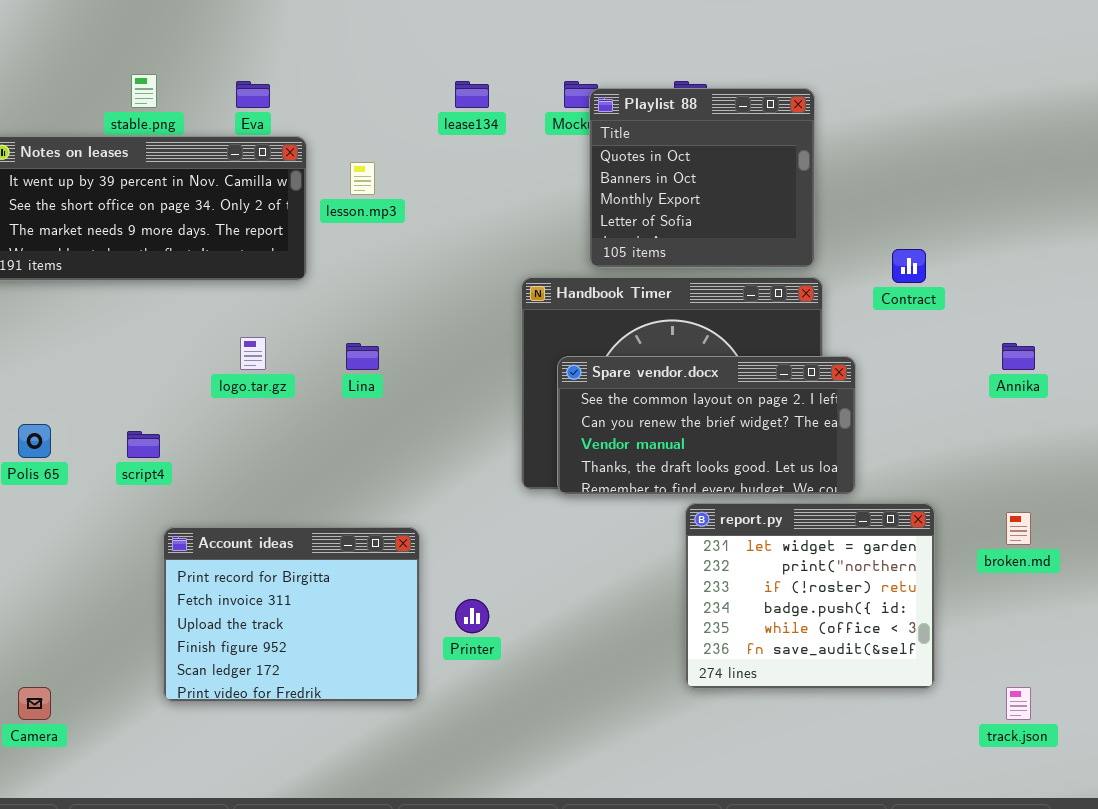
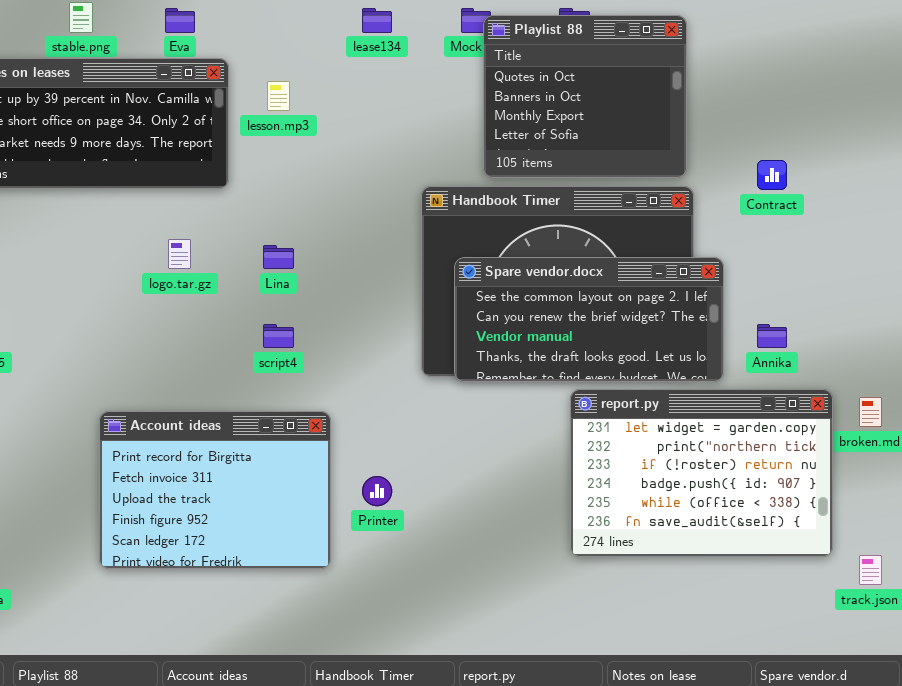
Annika: [1002,343,1035,370] -> [757,324,787,348], moved
script4: [127,431,160,458] -> [263,324,294,348], moved
report.py: [685,503,935,689] -> [570,389,833,557], resized

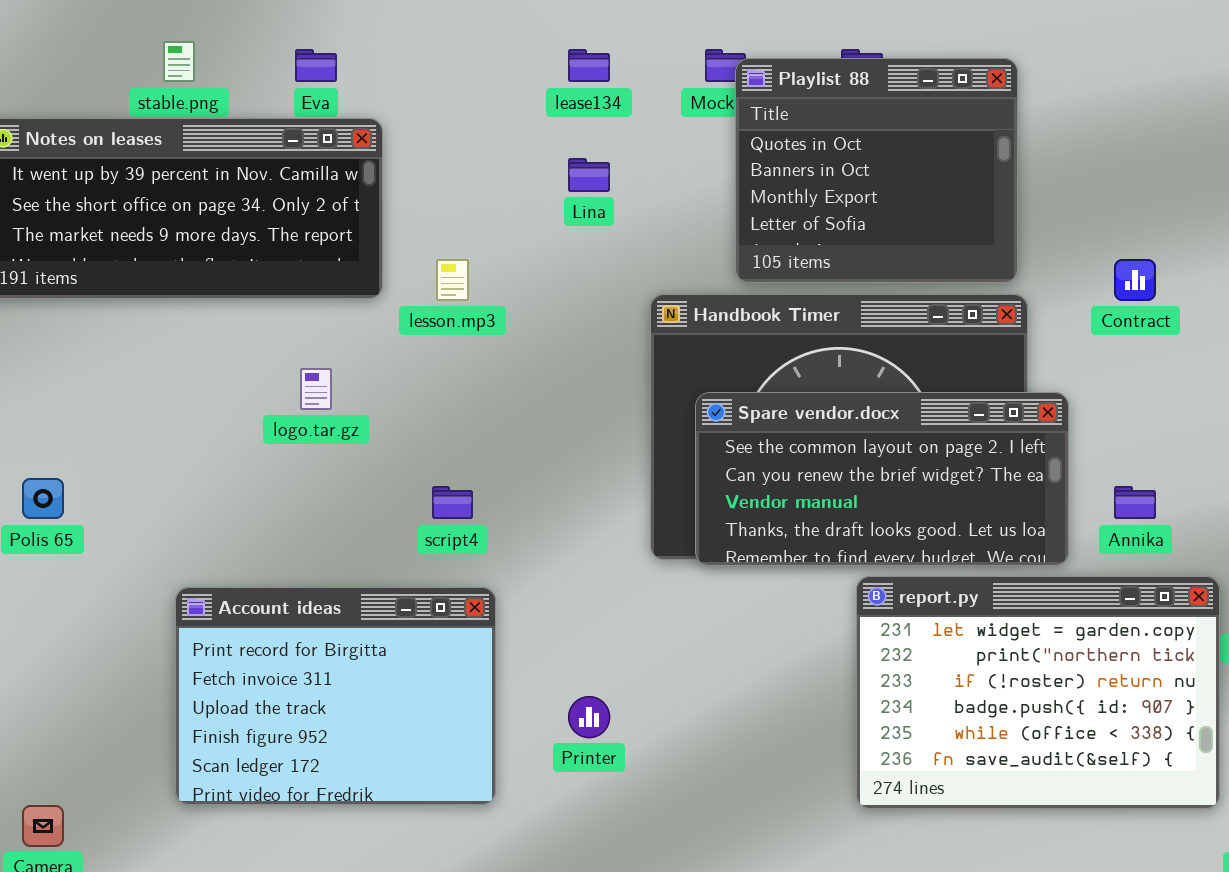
lesson.mp3: [267,81,290,111] -> [436,259,469,301], moved
Lina: [263,245,294,269] -> [568,158,610,192], moved
Account ideas: [99,411,331,569] -> [175,587,496,805], moved

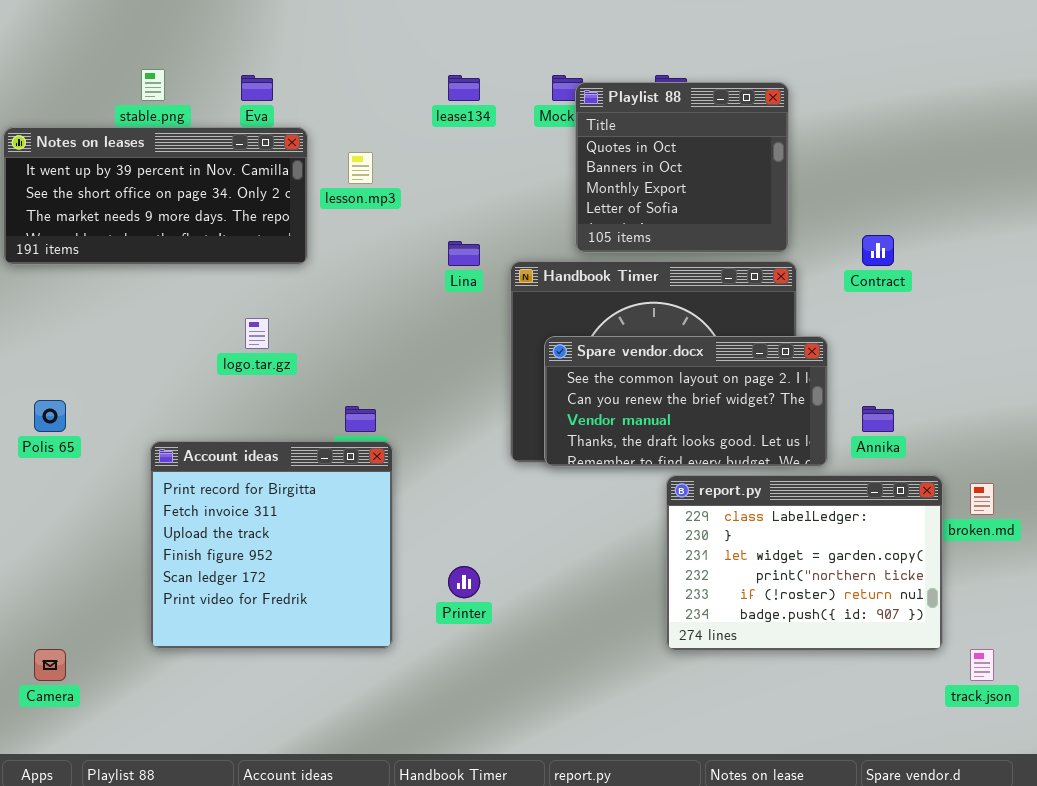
Lina: [568,158,610,192] -> [448,241,480,266], moved
lesson.mp3: [436,259,469,301] -> [348,152,373,184], moved
report.py: [856,576,1220,809] -> [666,475,943,651], scrolled up 2 rows
Account ideas: [175,587,496,805] -> [150,441,393,649], resized

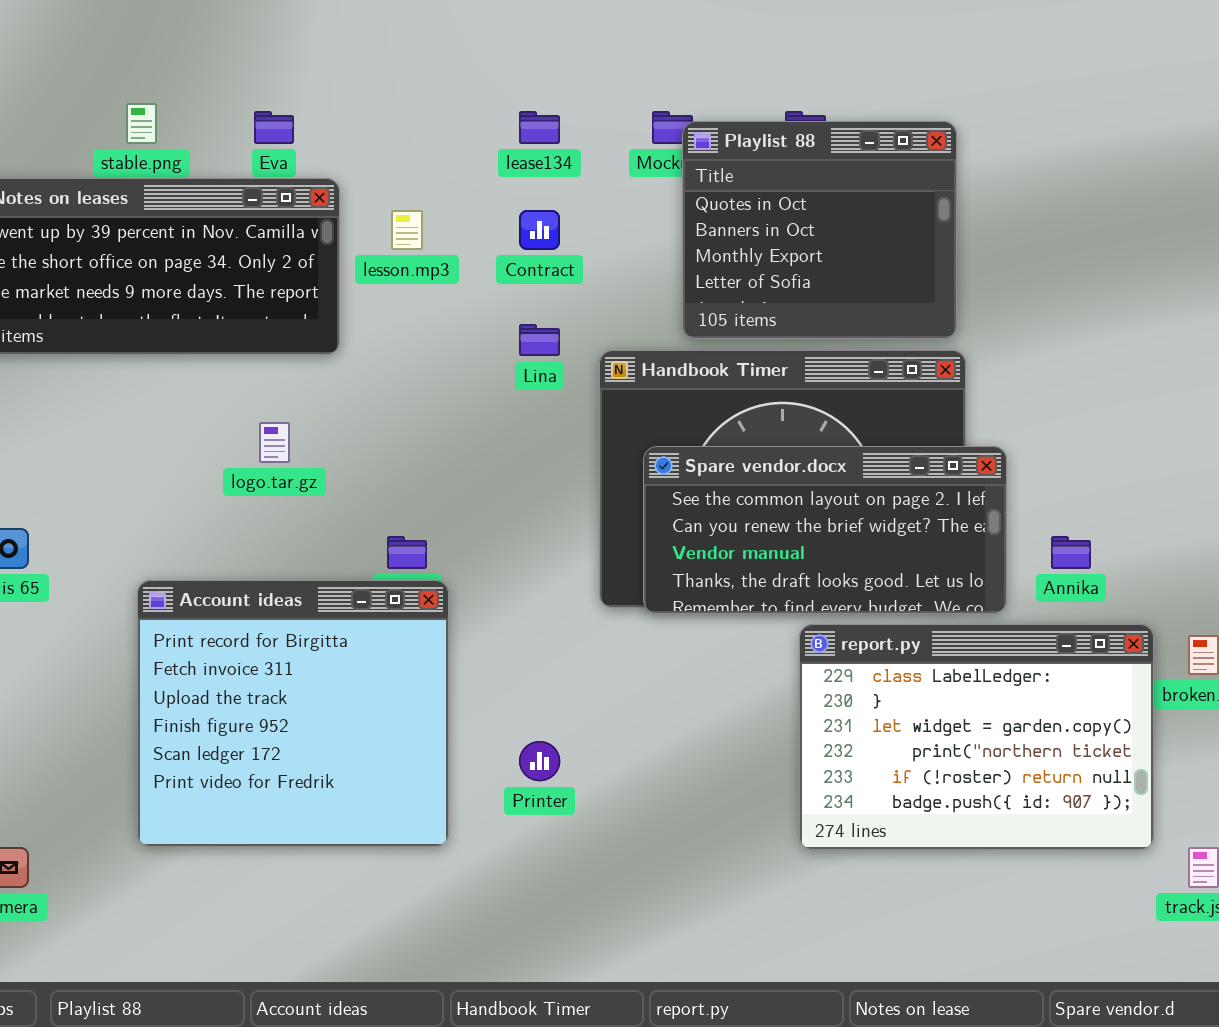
Contract: [862,235,894,266] -> [519,210,560,250], moved

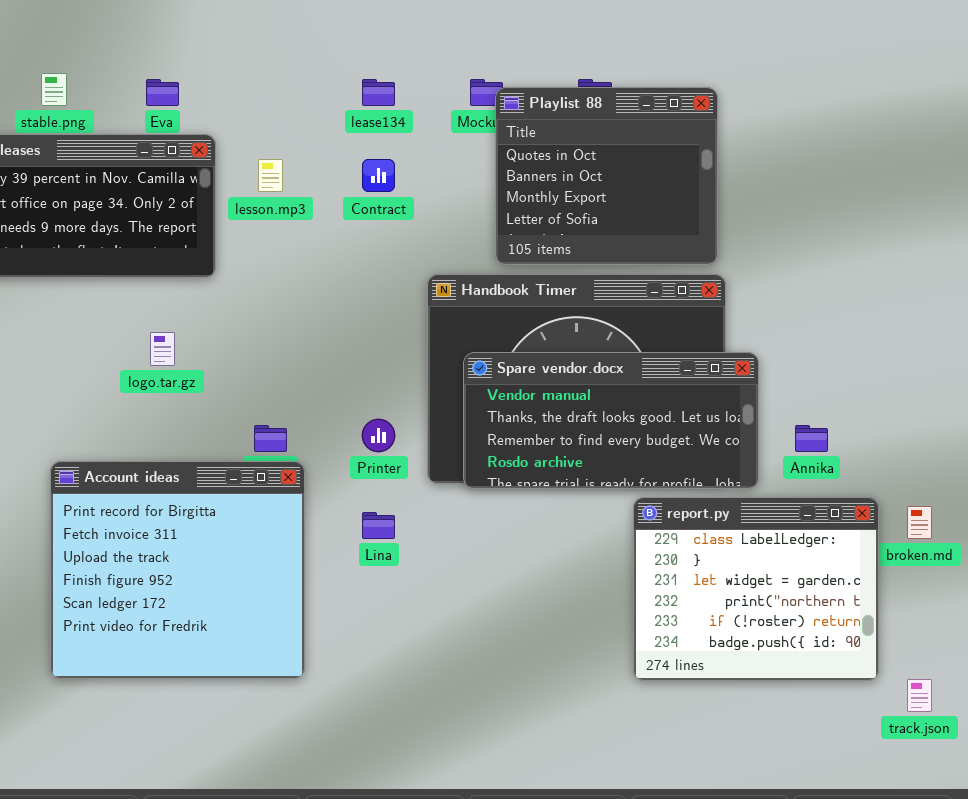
Lina: [519,324,560,356] -> [362,512,395,539], moved
Spare vendor.docx: [643,446,1007,614] -> [463,352,759,489], scrolled down 2 rows
report.py: [799,624,1154,850] -> [633,497,879,681], resized
Printer: [519,741,560,781] -> [362,419,395,452], moved

